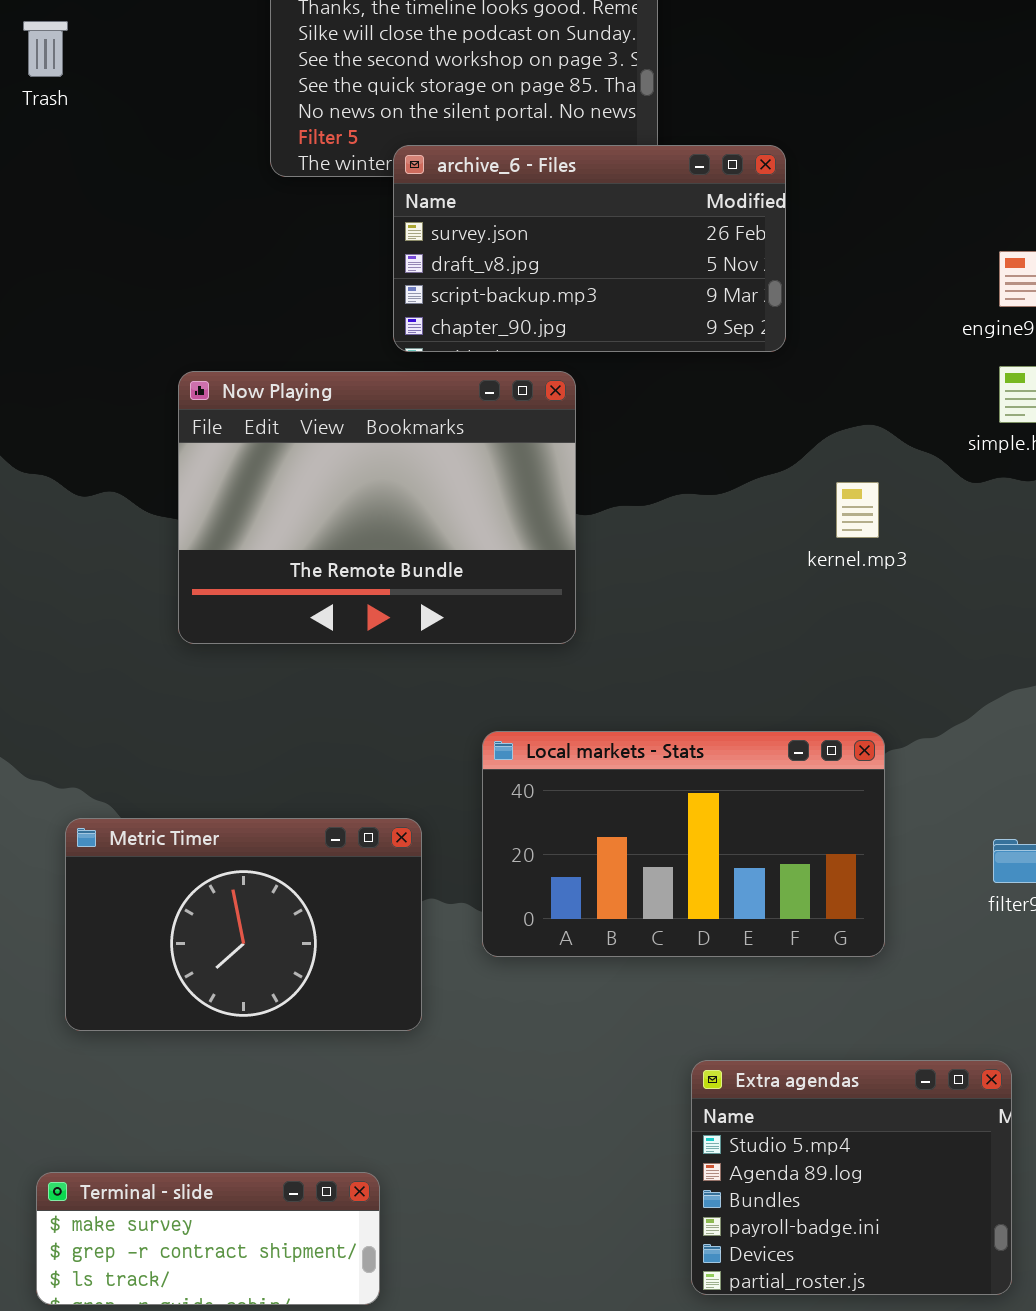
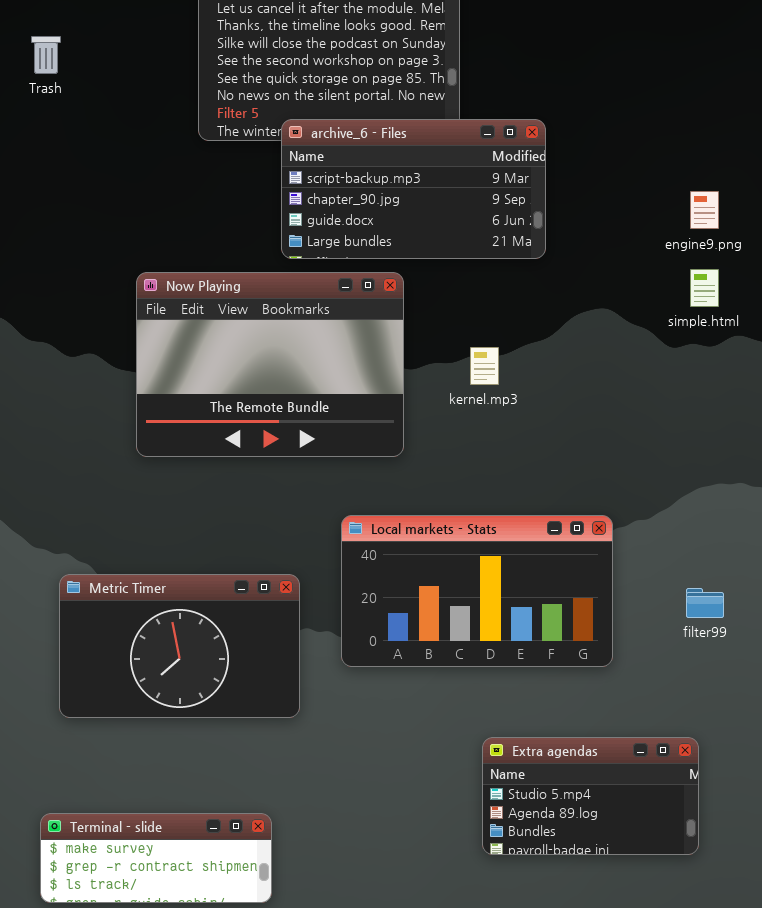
archive_6 - Files: [393,145,786,352] -> [281,119,546,259], scrolled down 2 rows
kernel.mp3: [836,482,879,538] -> [470,347,499,385], moved
Extra agendas: [691,1060,1012,1295] -> [482,737,699,855], resized

